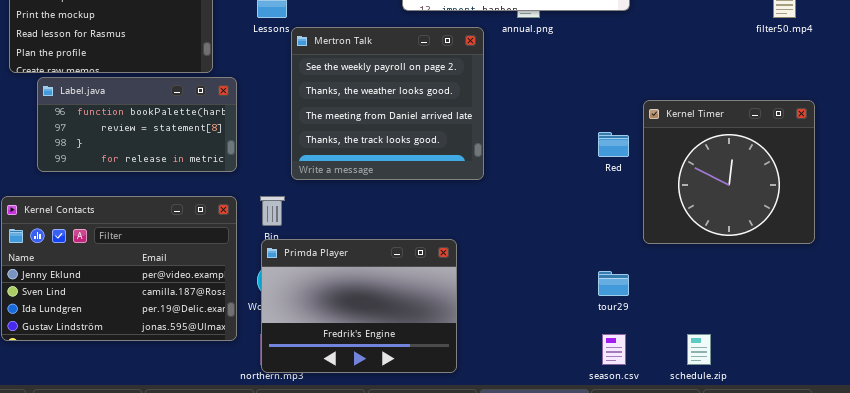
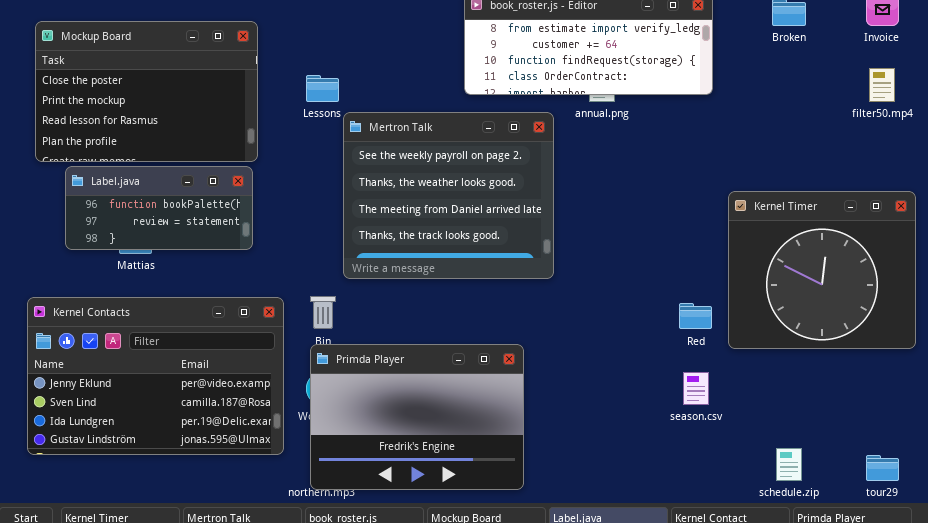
Label.java: [37,77,237,172] -> [65,166,253,250], resized
Red: [598,132,629,157] -> [679,303,712,329], moved
tour29: [598,271,629,296] -> [866,455,899,481], moved
season.csv: [602,334,626,365] -> [683,372,709,405], moved

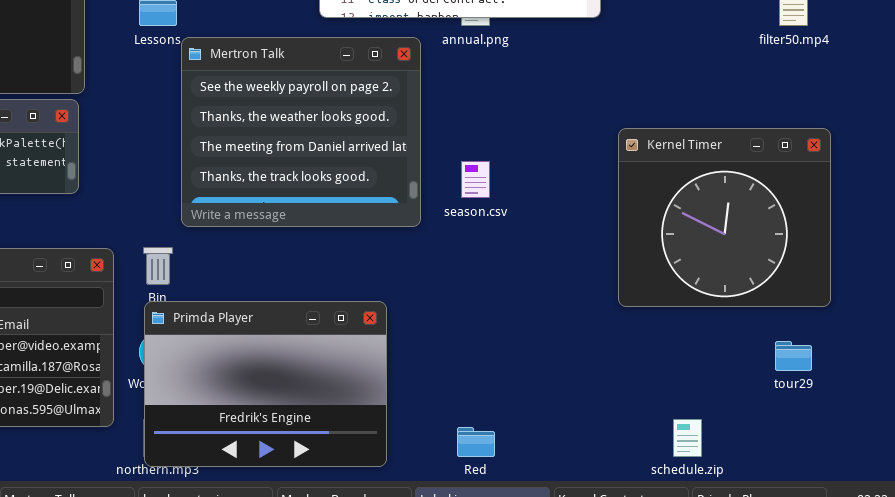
Red: [679,303,712,329] -> [457,427,495,457], moved
season.csv: [683,372,709,405] -> [461,161,490,198], moved
tour29: [866,455,899,481] -> [775,341,812,371], moved

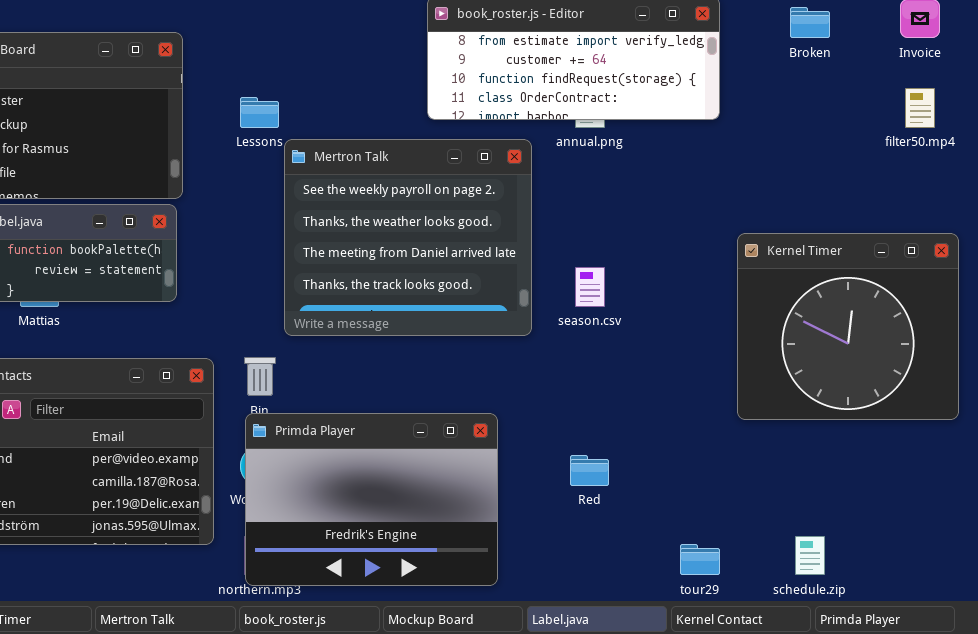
tour29: [775,341,812,371] -> [680,544,720,575], moved
Red: [457,427,495,457] -> [570,455,609,486], moved

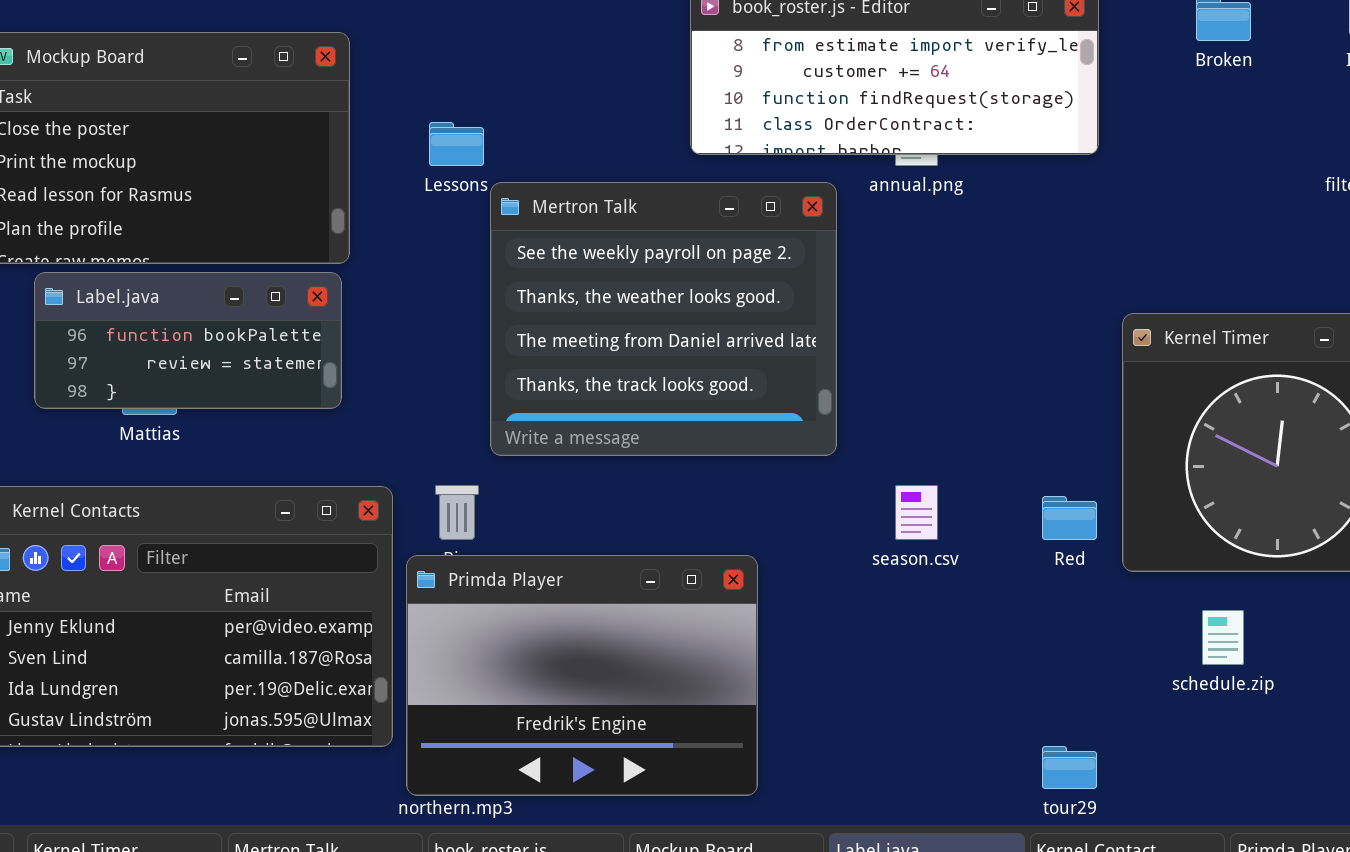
season.csv: [575,267,605,307] -> [895,485,938,540], moved
Primda Player: [245,413,498,586] -> [406,555,758,796], moved
Red: [570,455,609,486] -> [1042,496,1097,540], moved
schedule.zip: [795,536,825,575] -> [1202,610,1244,665], moved

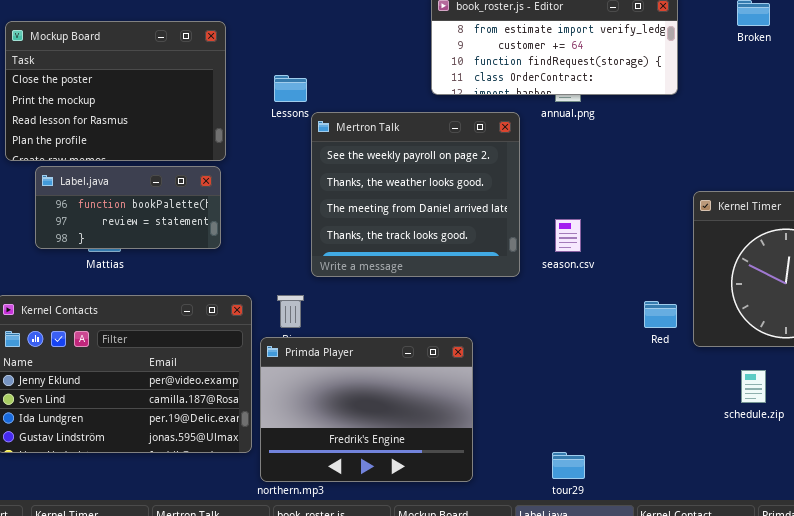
season.csv: [895,485,938,540] -> [555,219,581,252], moved
tour29: [1042,746,1097,789] -> [552,452,585,479], moved

